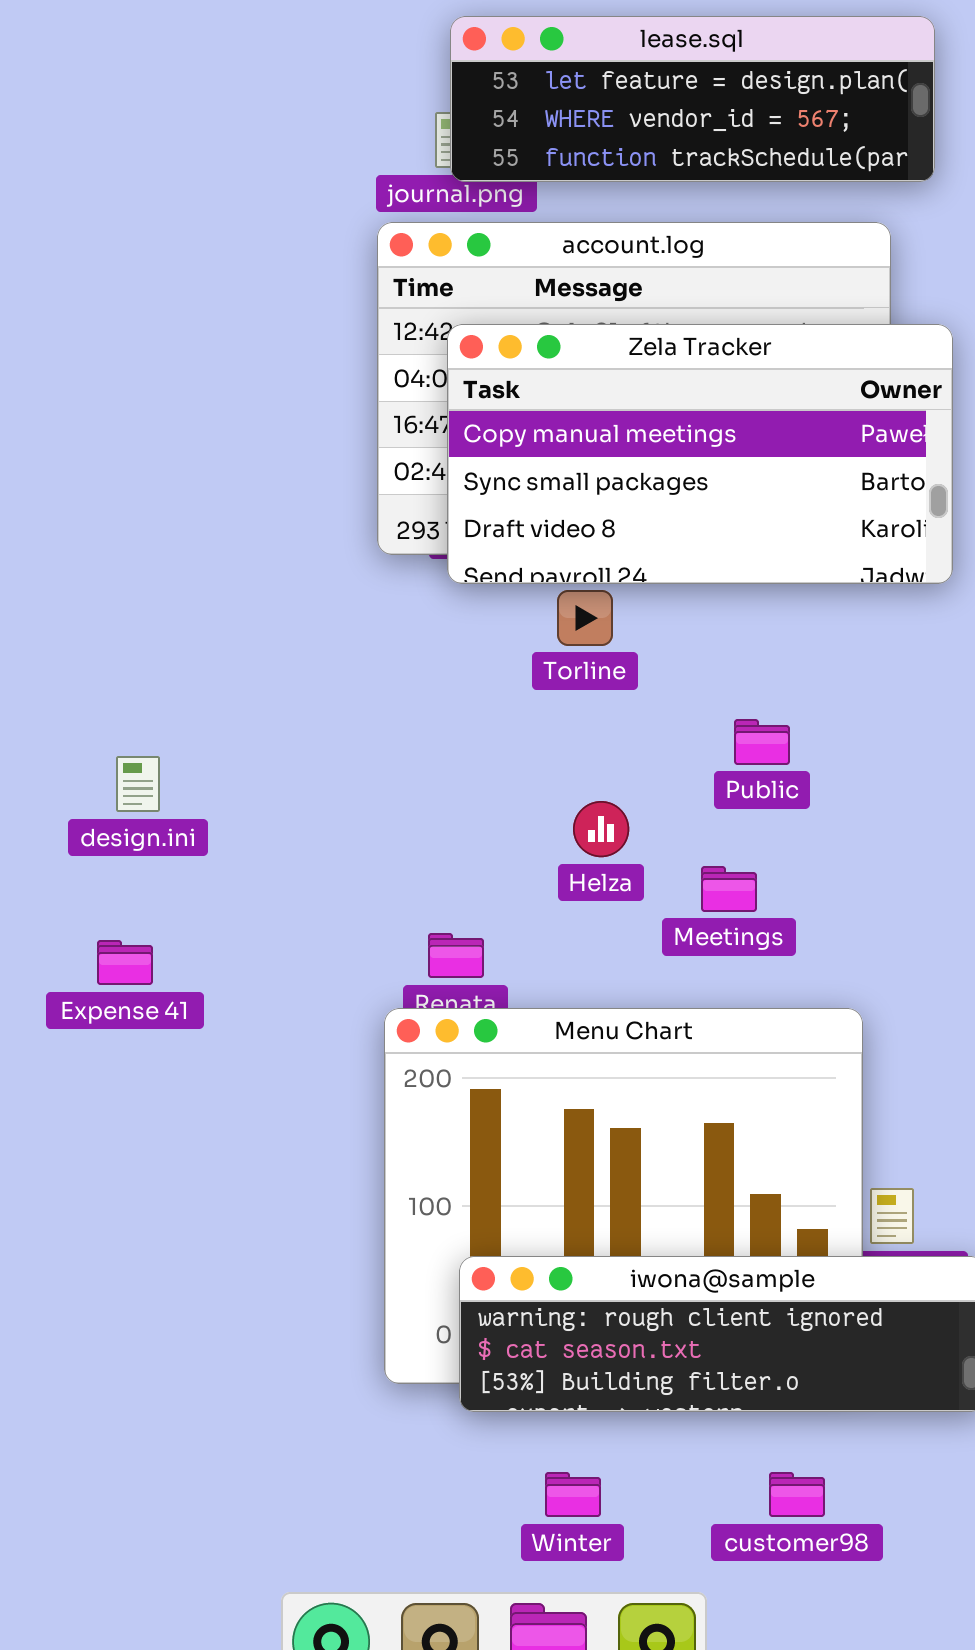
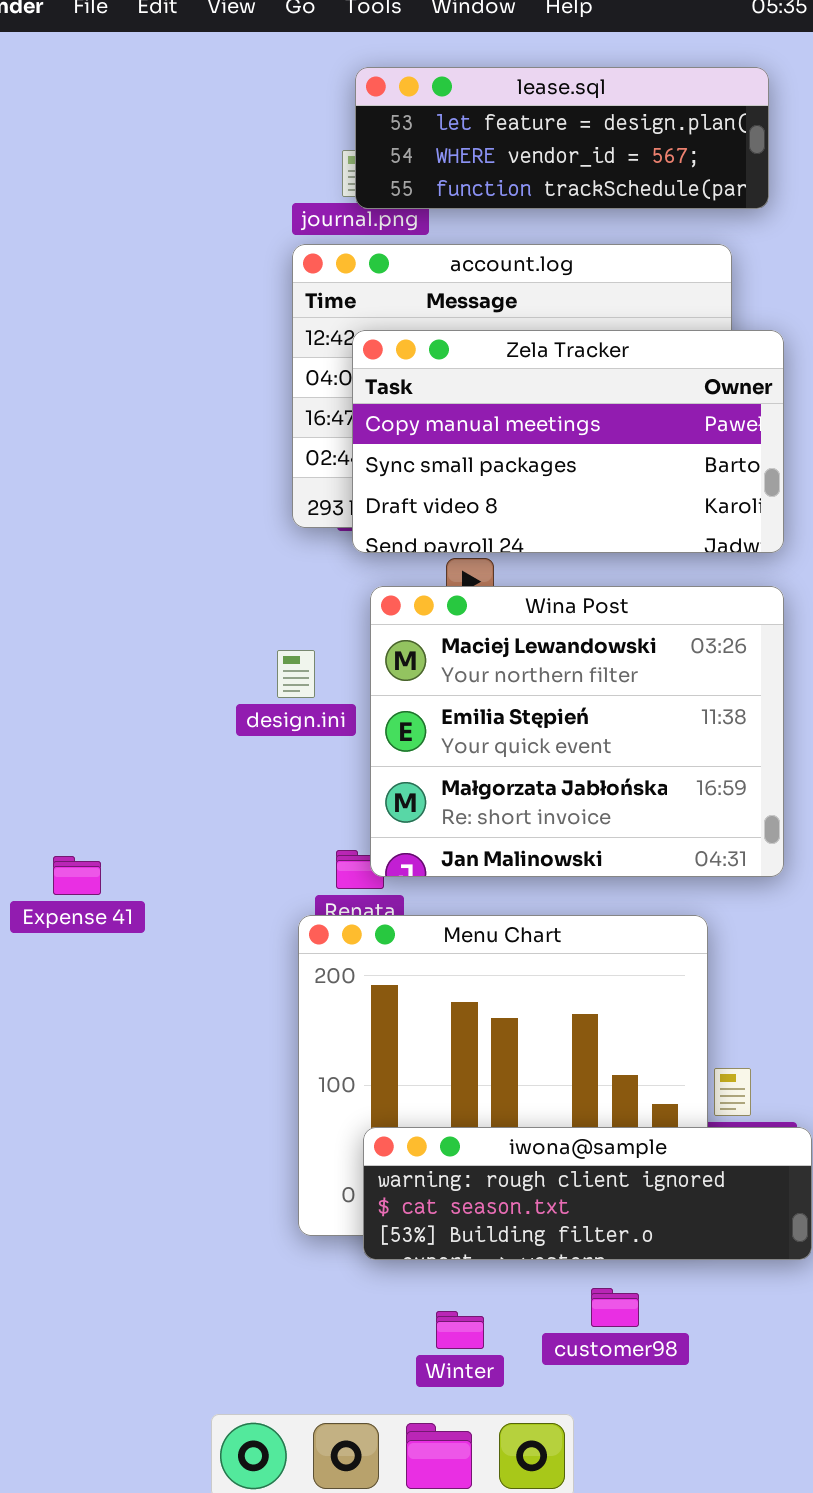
Wina Post: none -> [370,586,784,877], opened
design.ini: [116,756,160,812] -> [277,650,315,698], moved
customer98: [769,1472,825,1517] -> [591,1288,639,1327], moved

